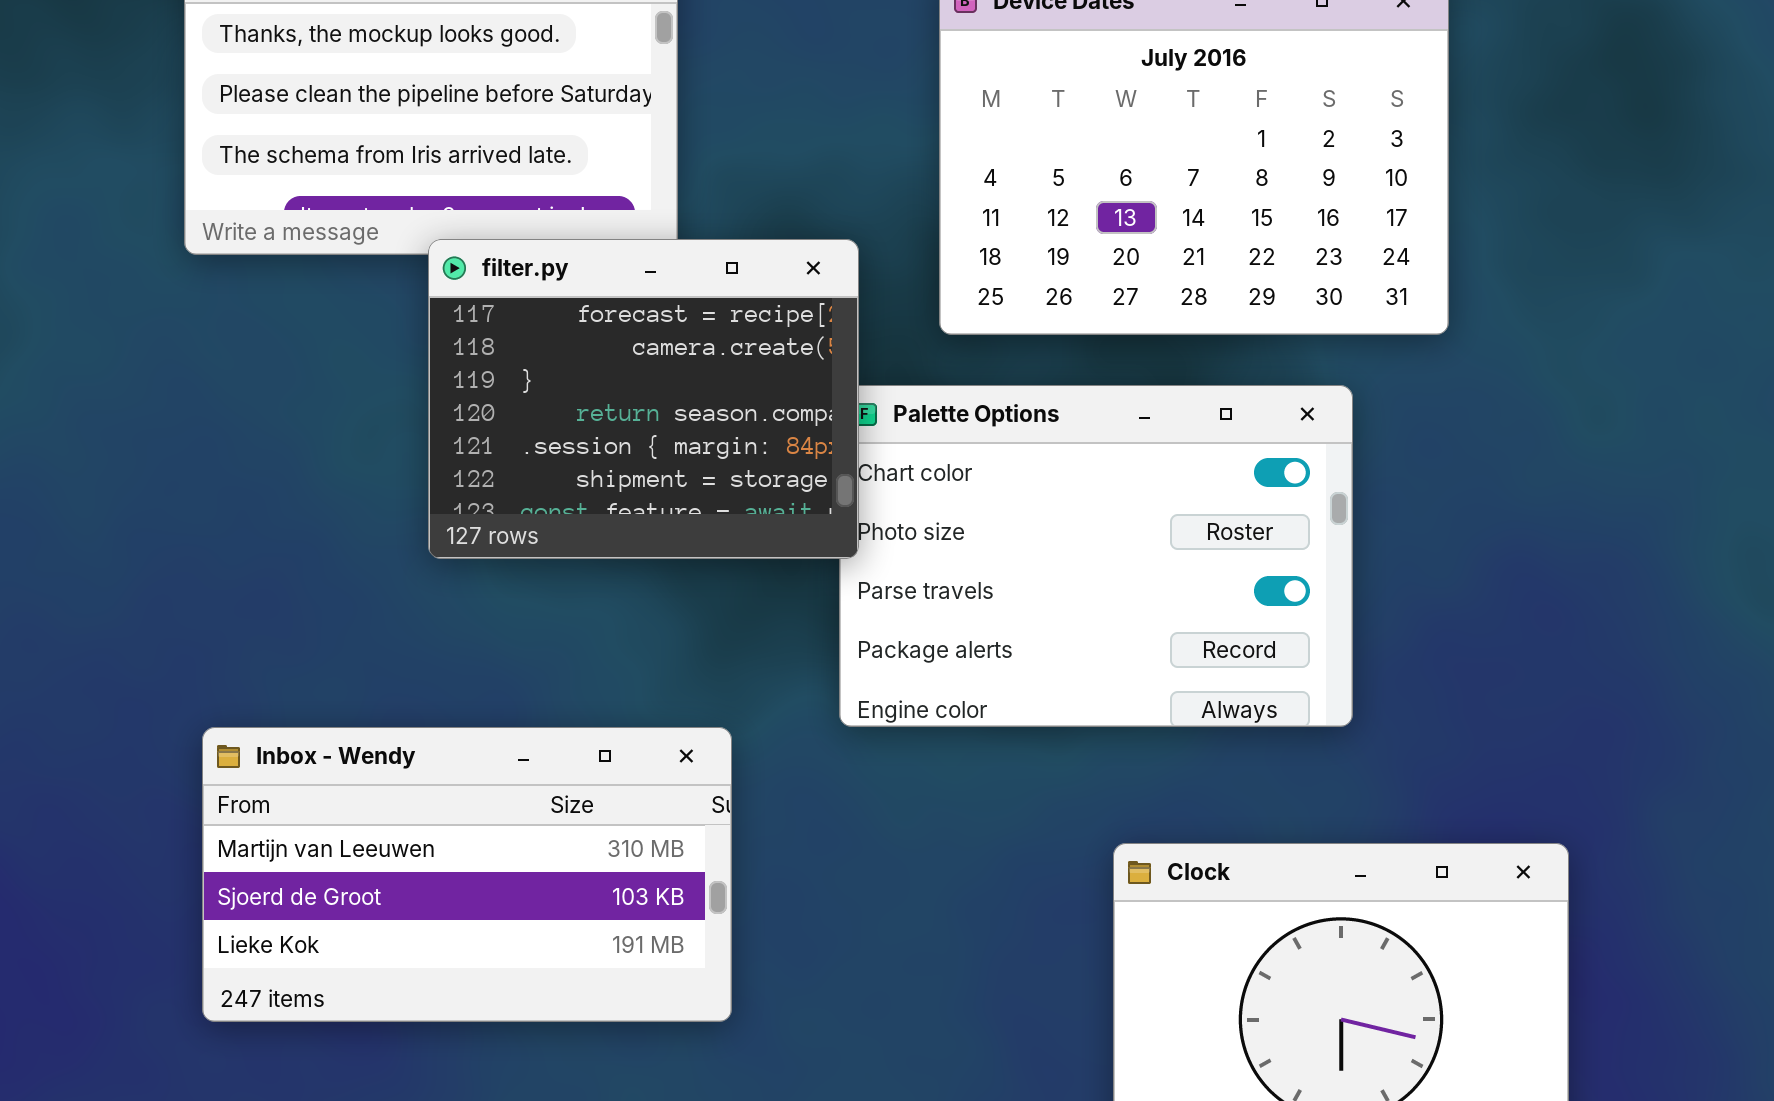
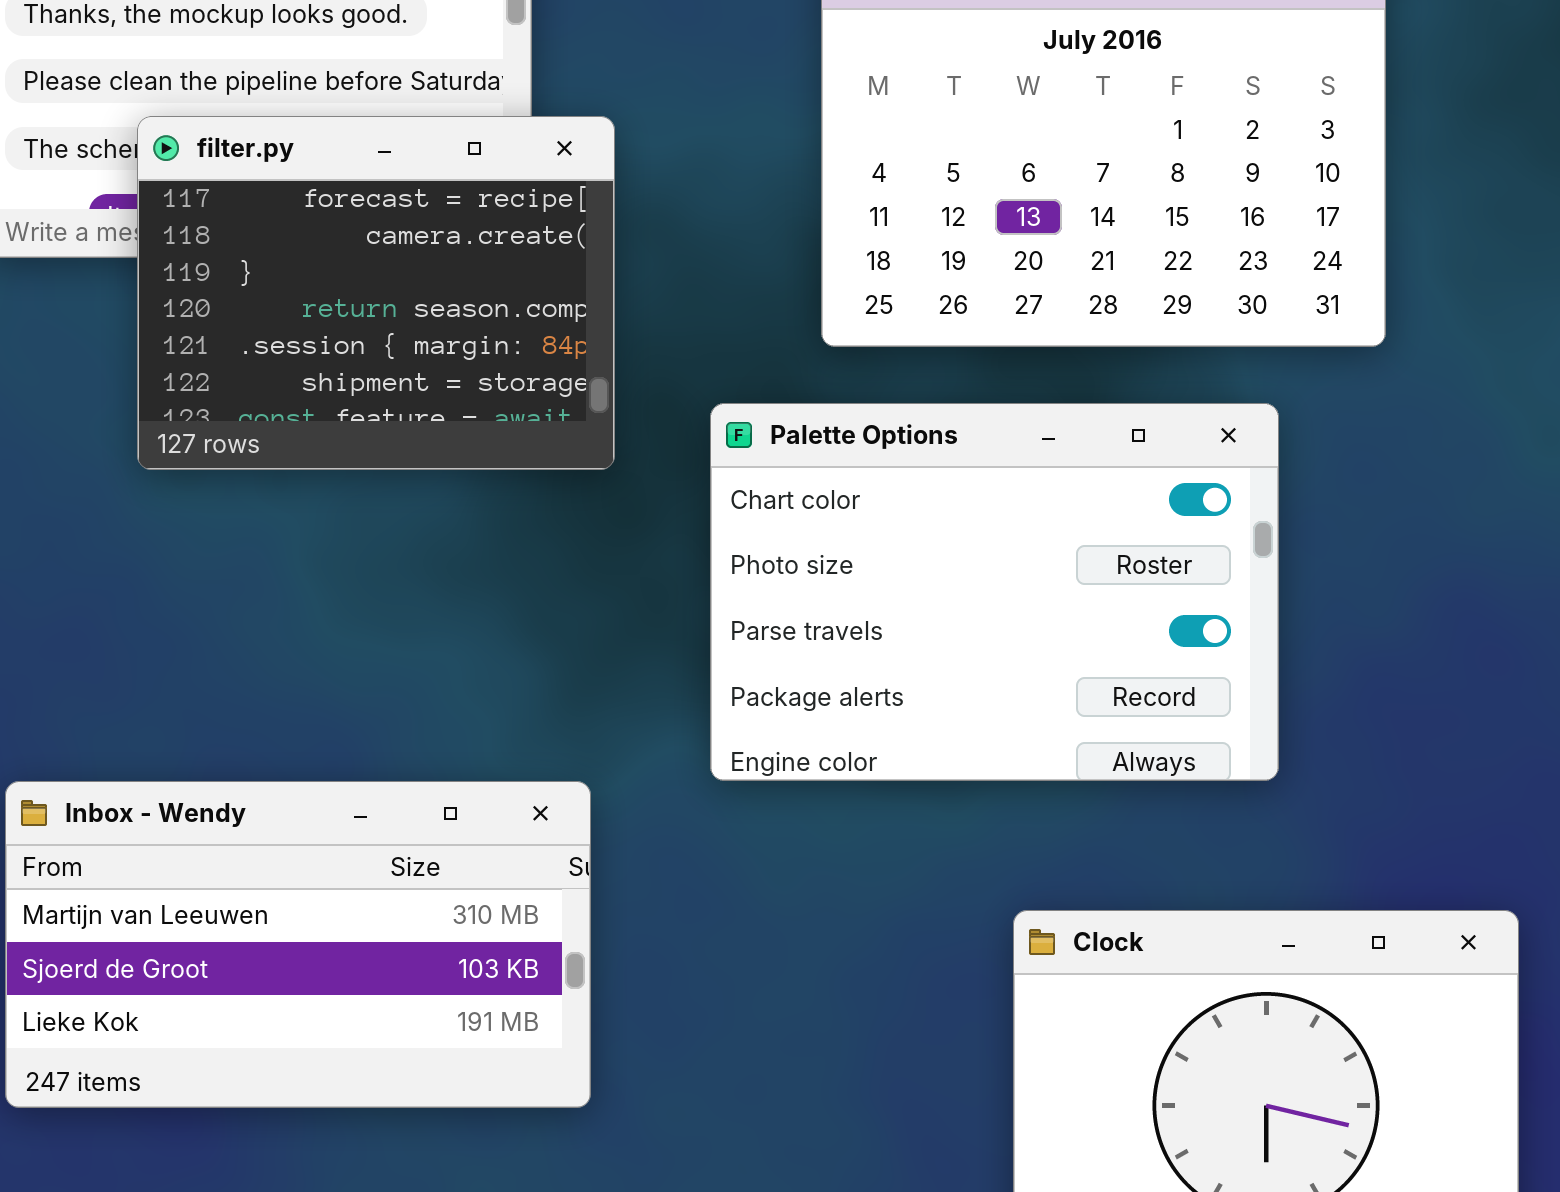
filter.py: [428,239,859,559] -> [137,116,615,470], moved

